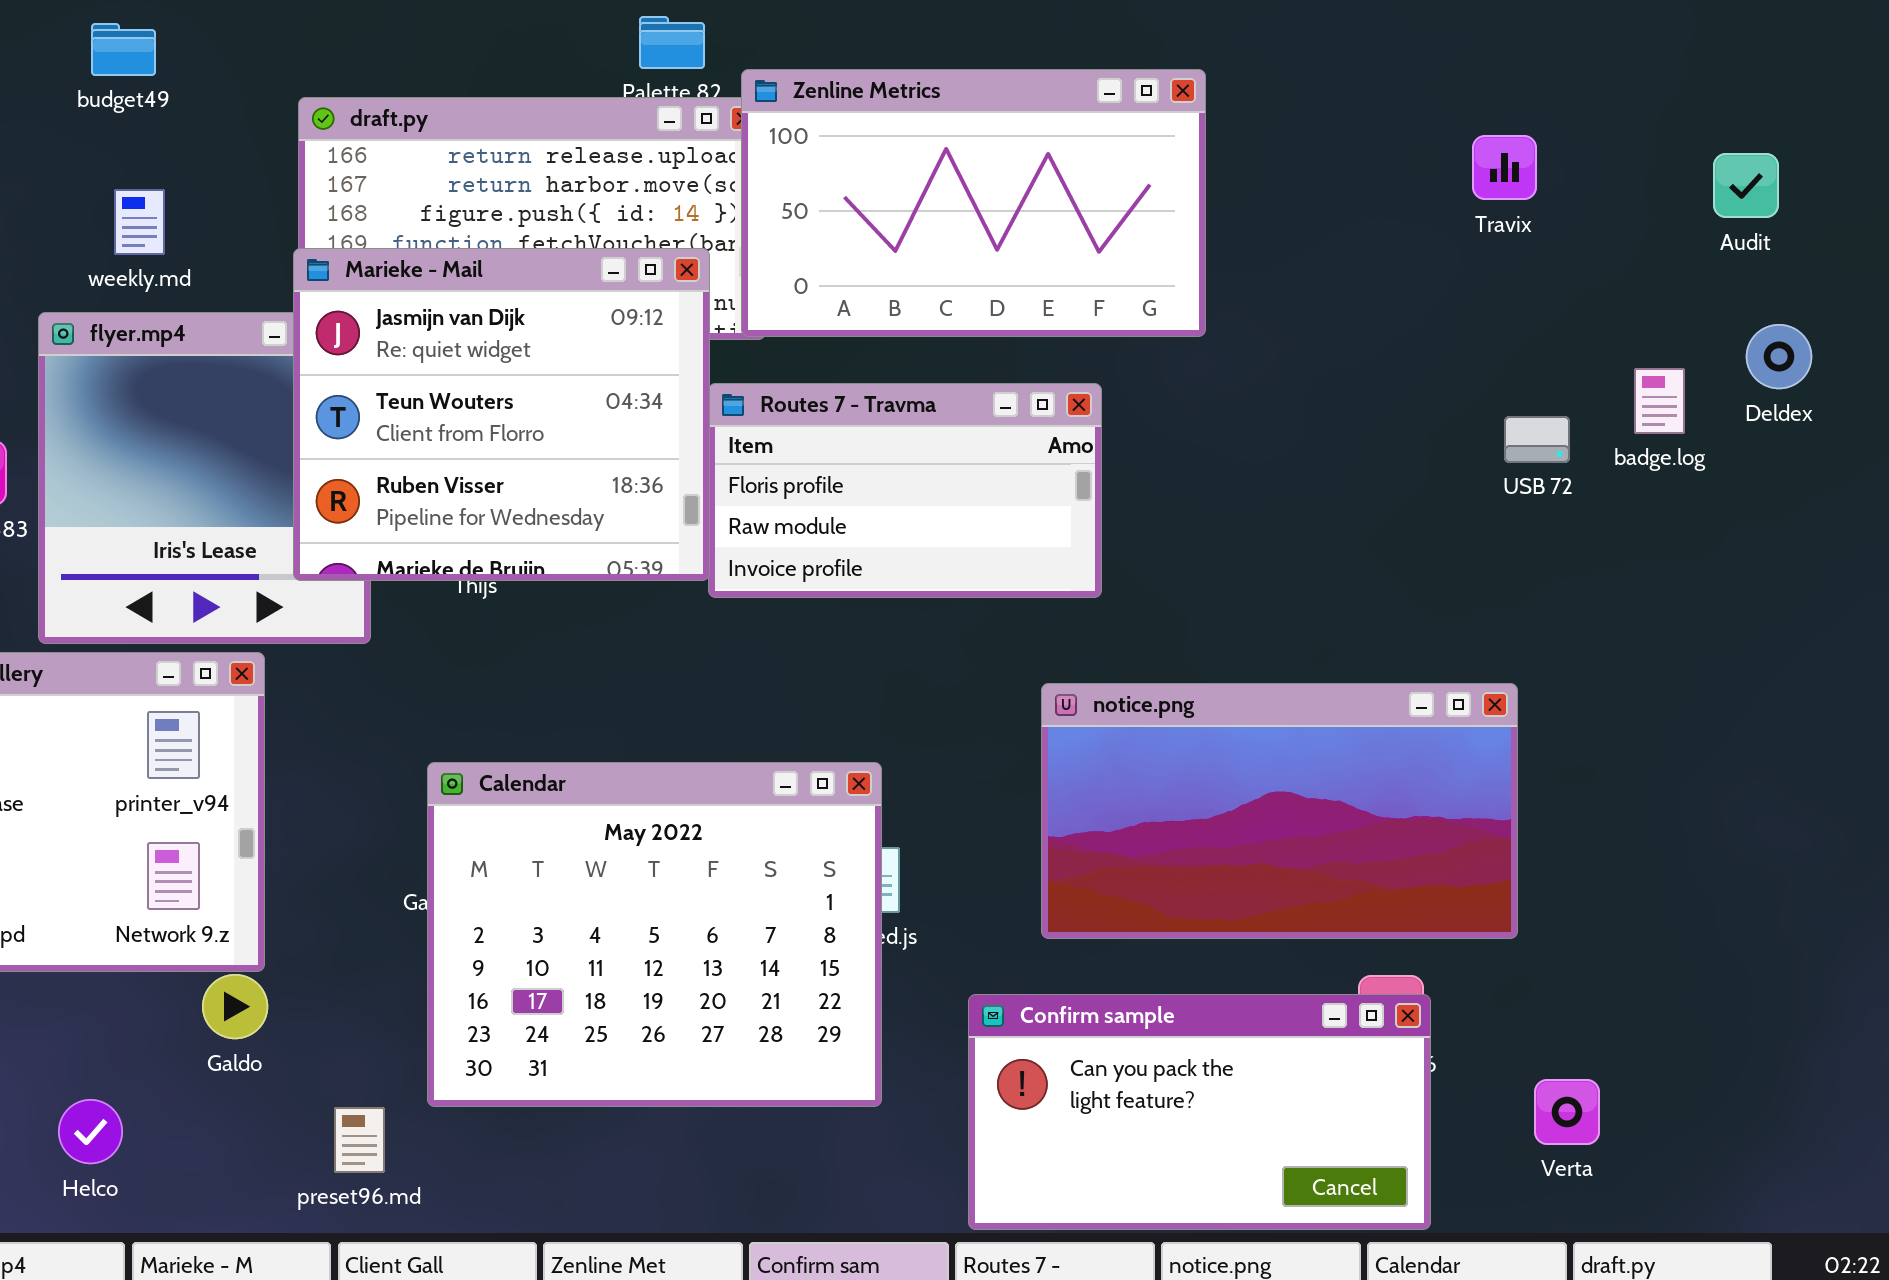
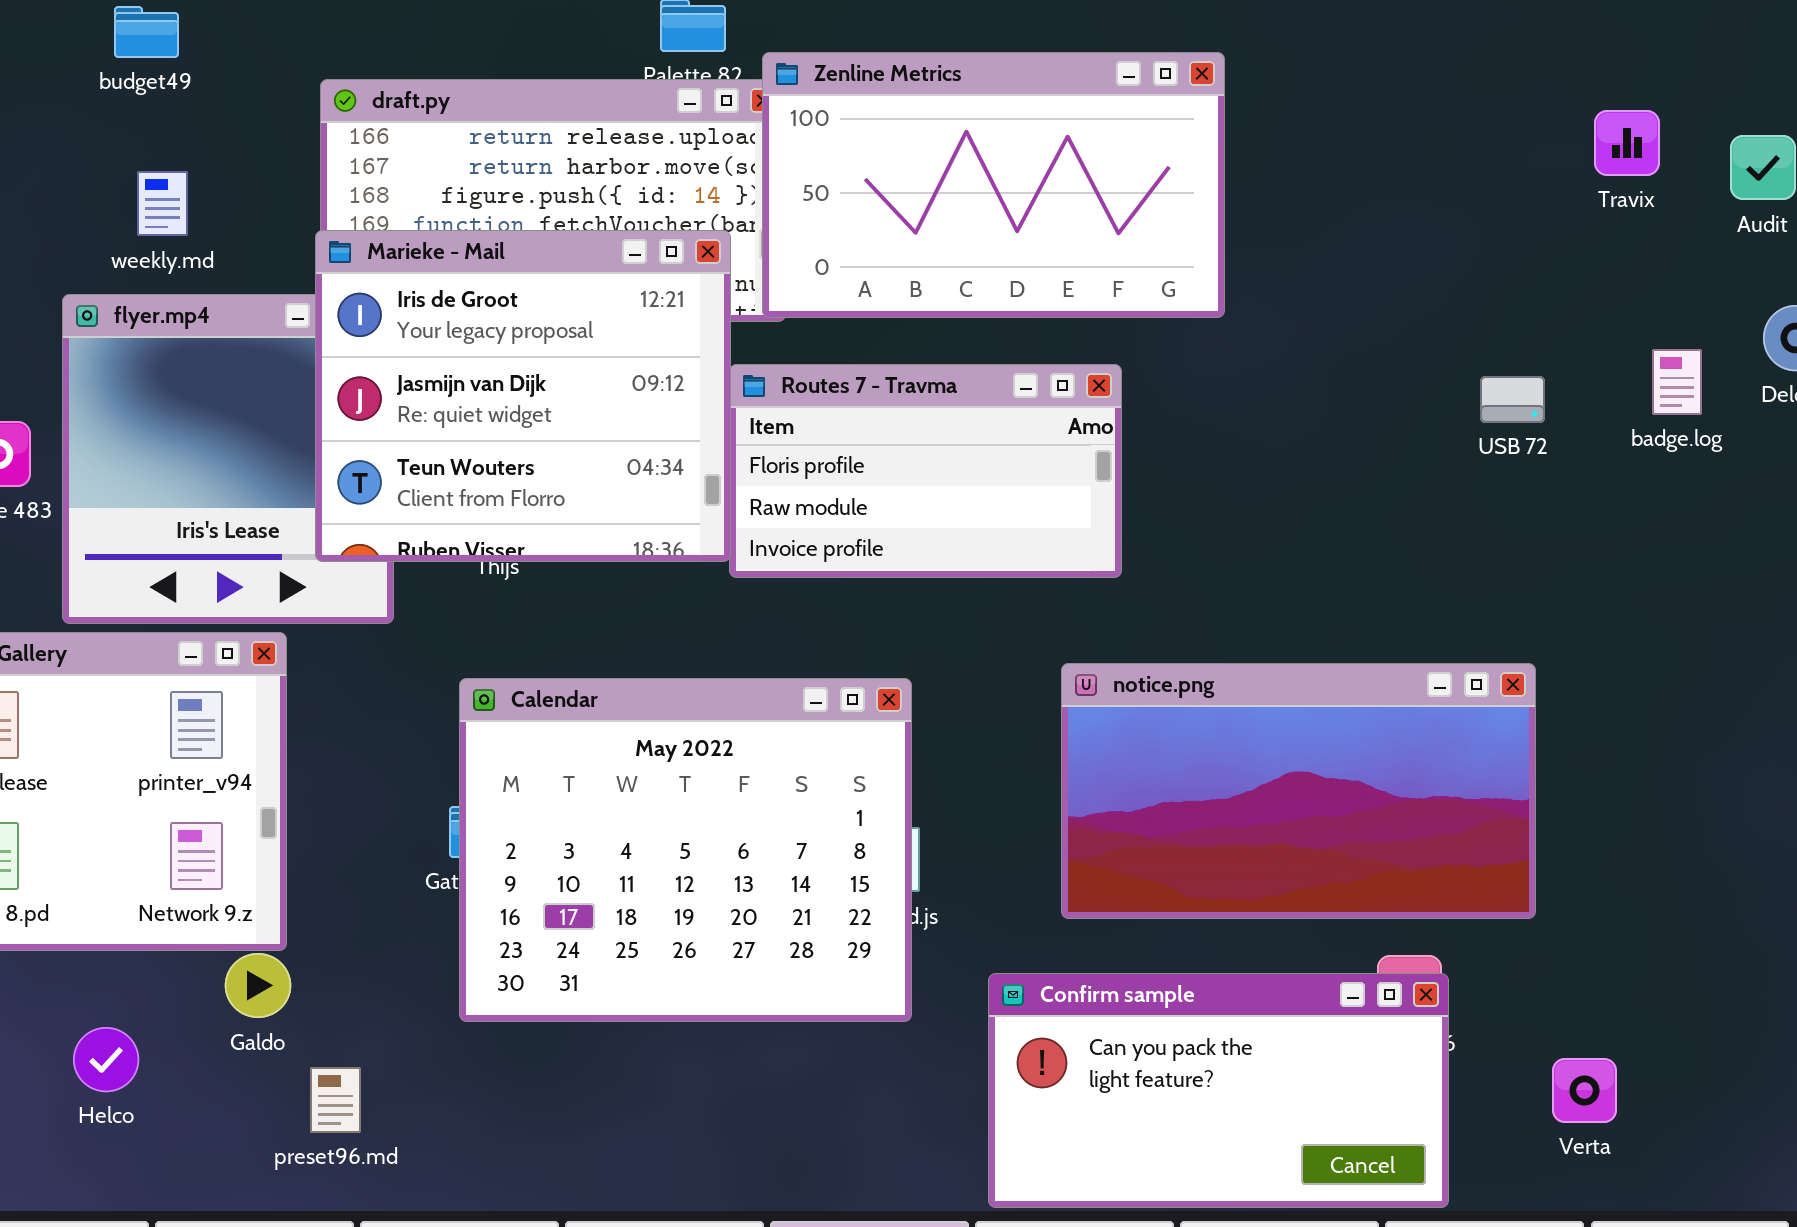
Travix: [1472,135,1537,200] -> [1594,110,1660,176], moved
Marieke - Mail: [293,248,710,581] -> [315,230,731,562], scrolled up 1 row
USB 72: [1504,416,1570,463] -> [1480,376,1545,423], moved
Calendar: [427,762,882,1107] -> [459,678,912,1022], moved
Helco: [58,1099,123,1164] -> [73,1027,139,1092], moved
preset96.md: [334,1107,385,1173] -> [310,1067,361,1133], moved

